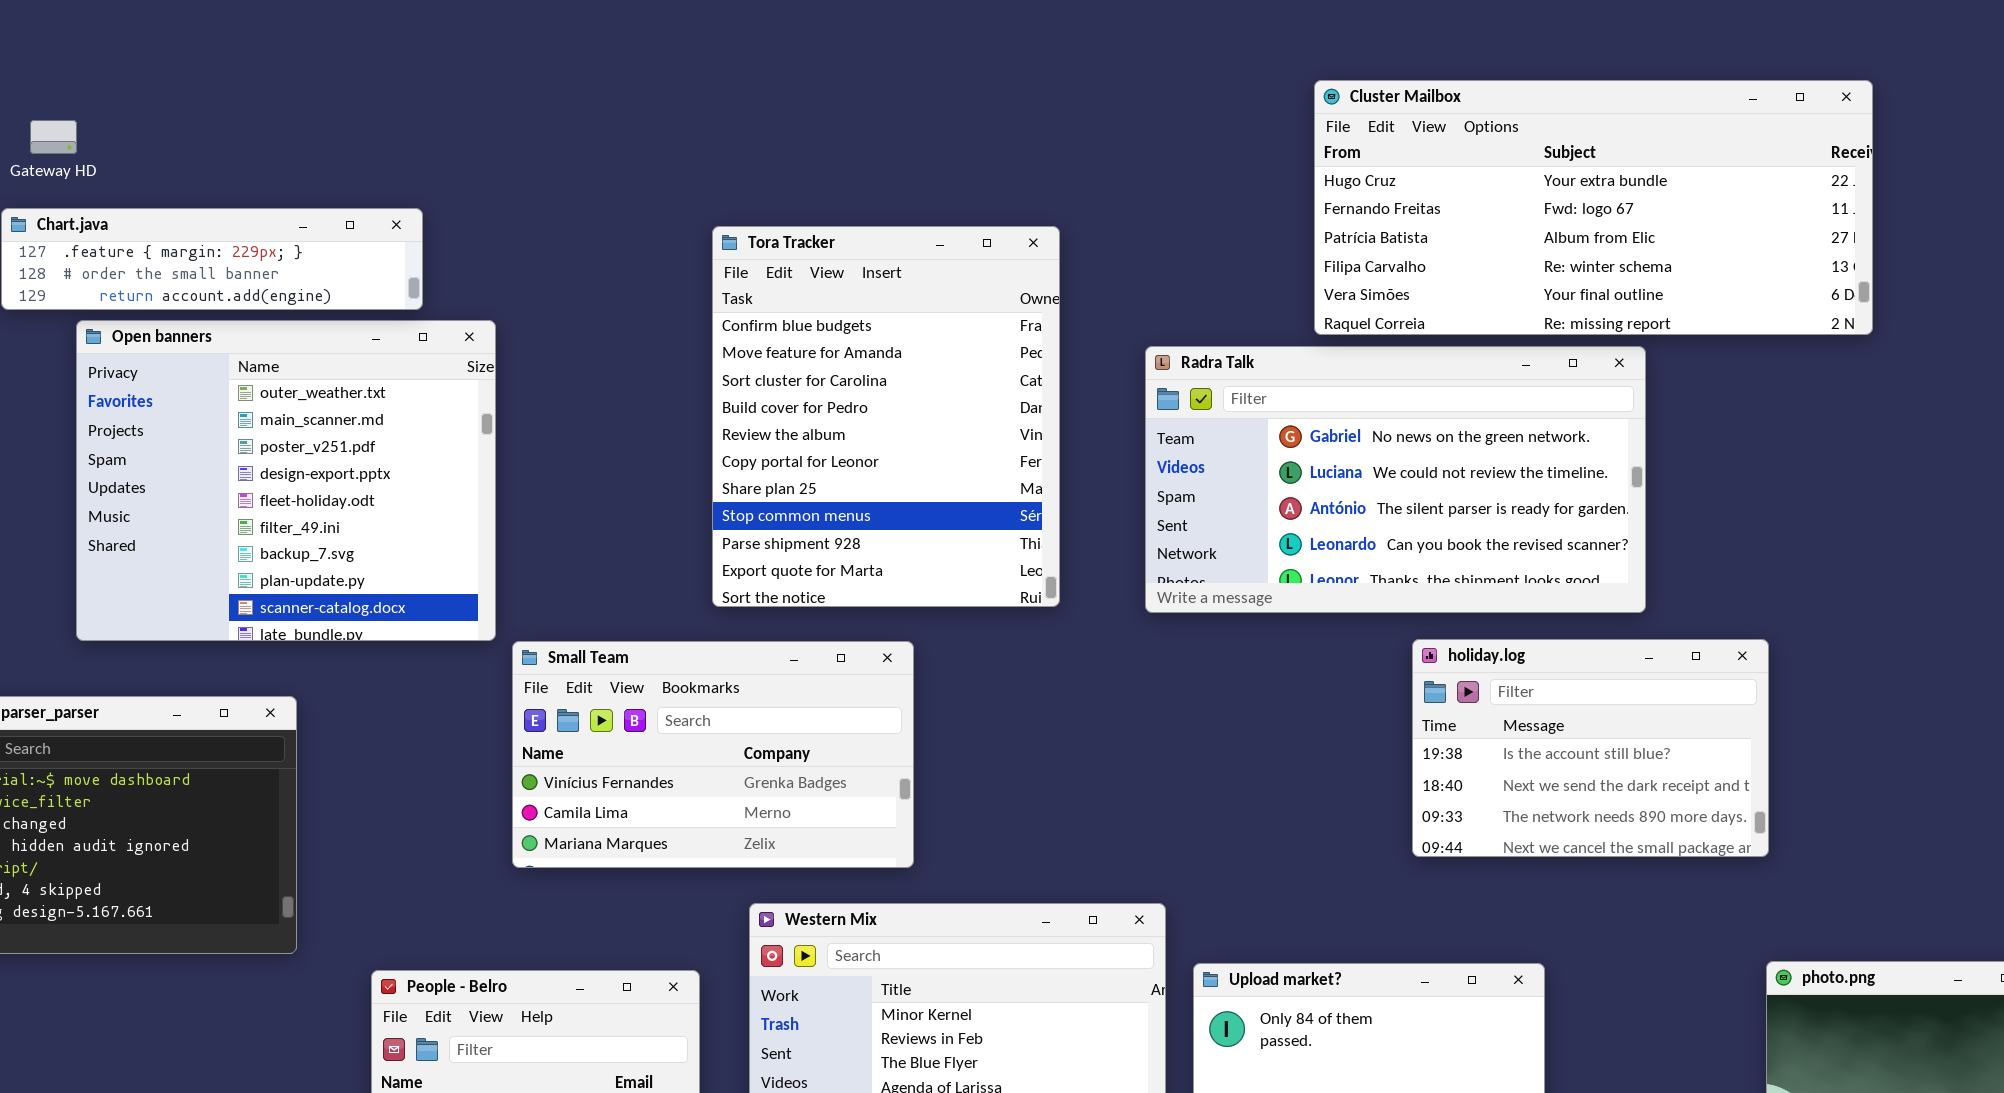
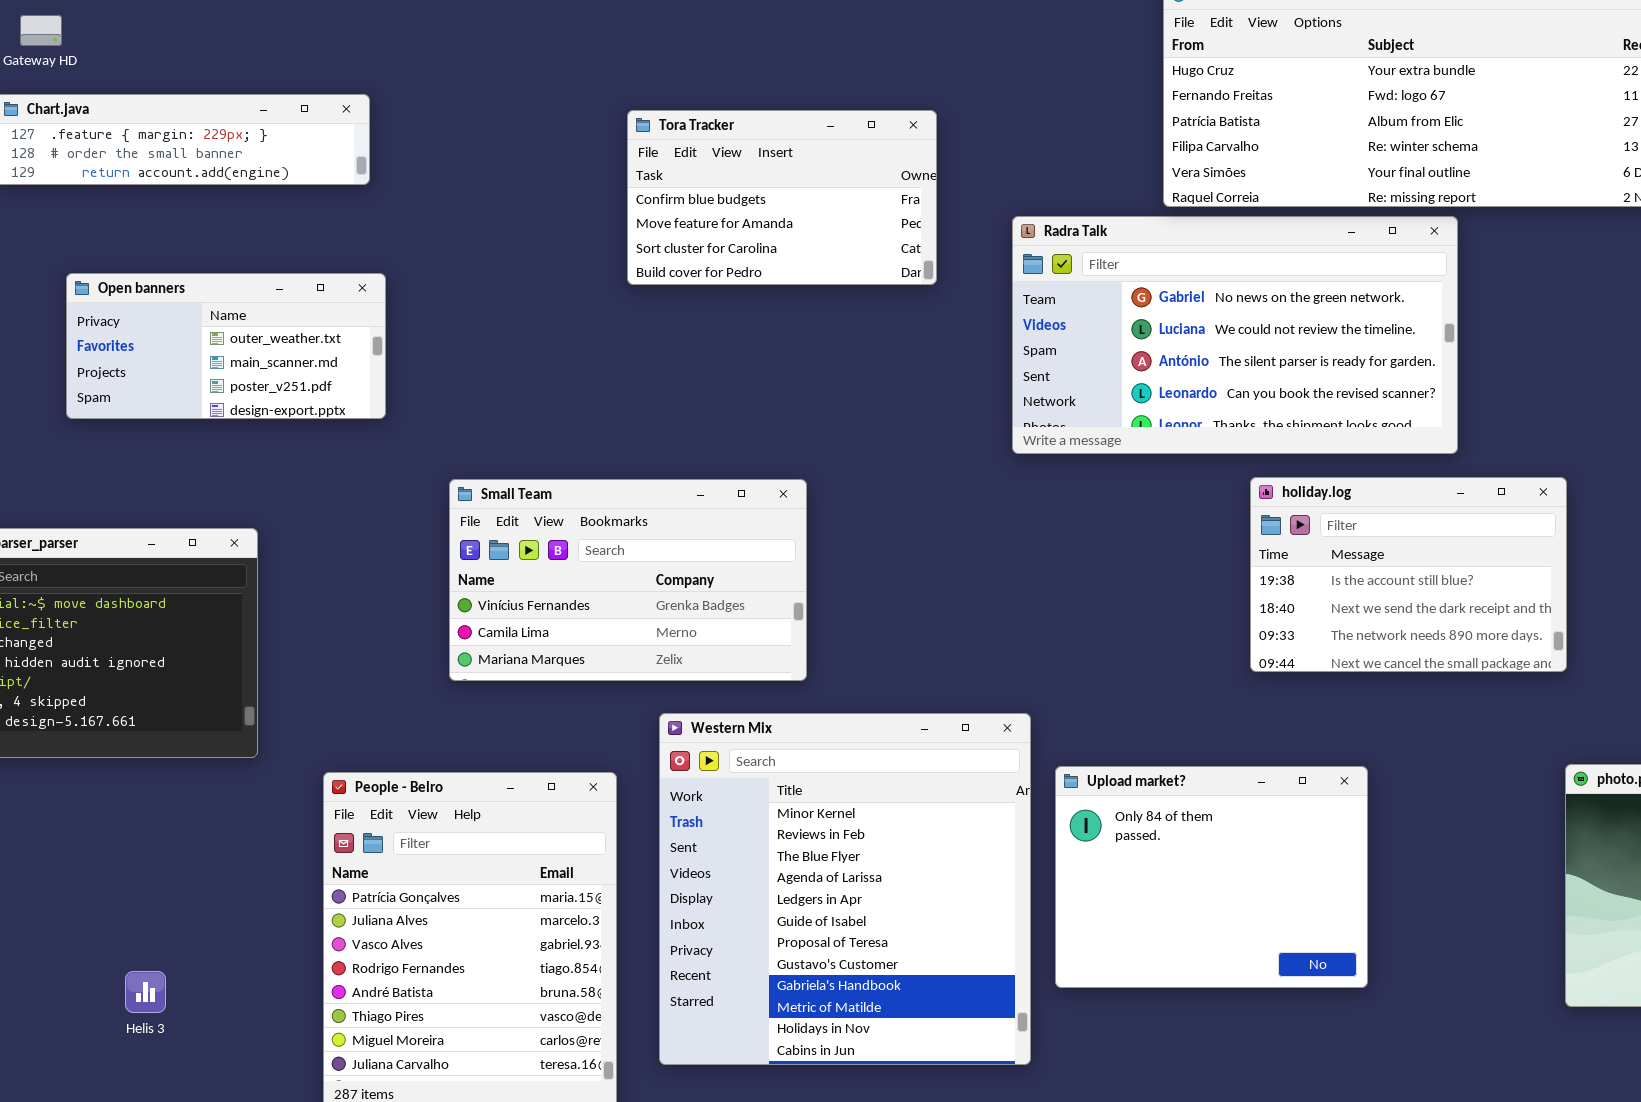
Tora Tracker: [712,226,1060,607] -> [627,110,937,285], resized
Open banners: [76,320,496,641] -> [66,273,386,419], moved, resized

